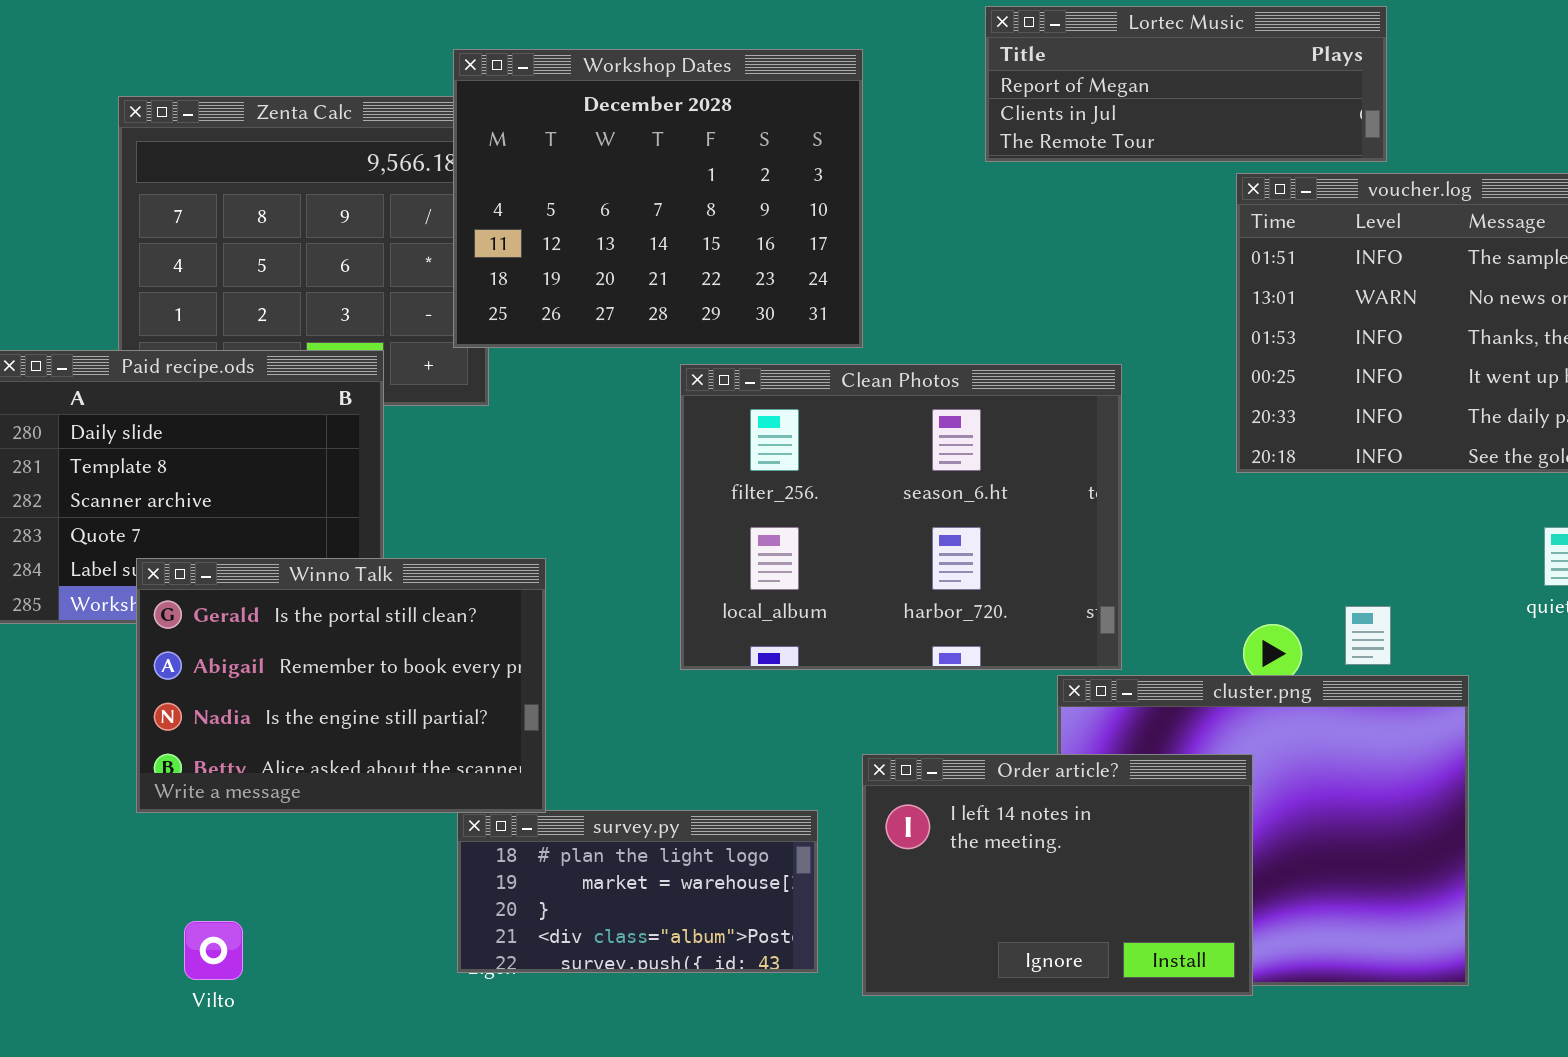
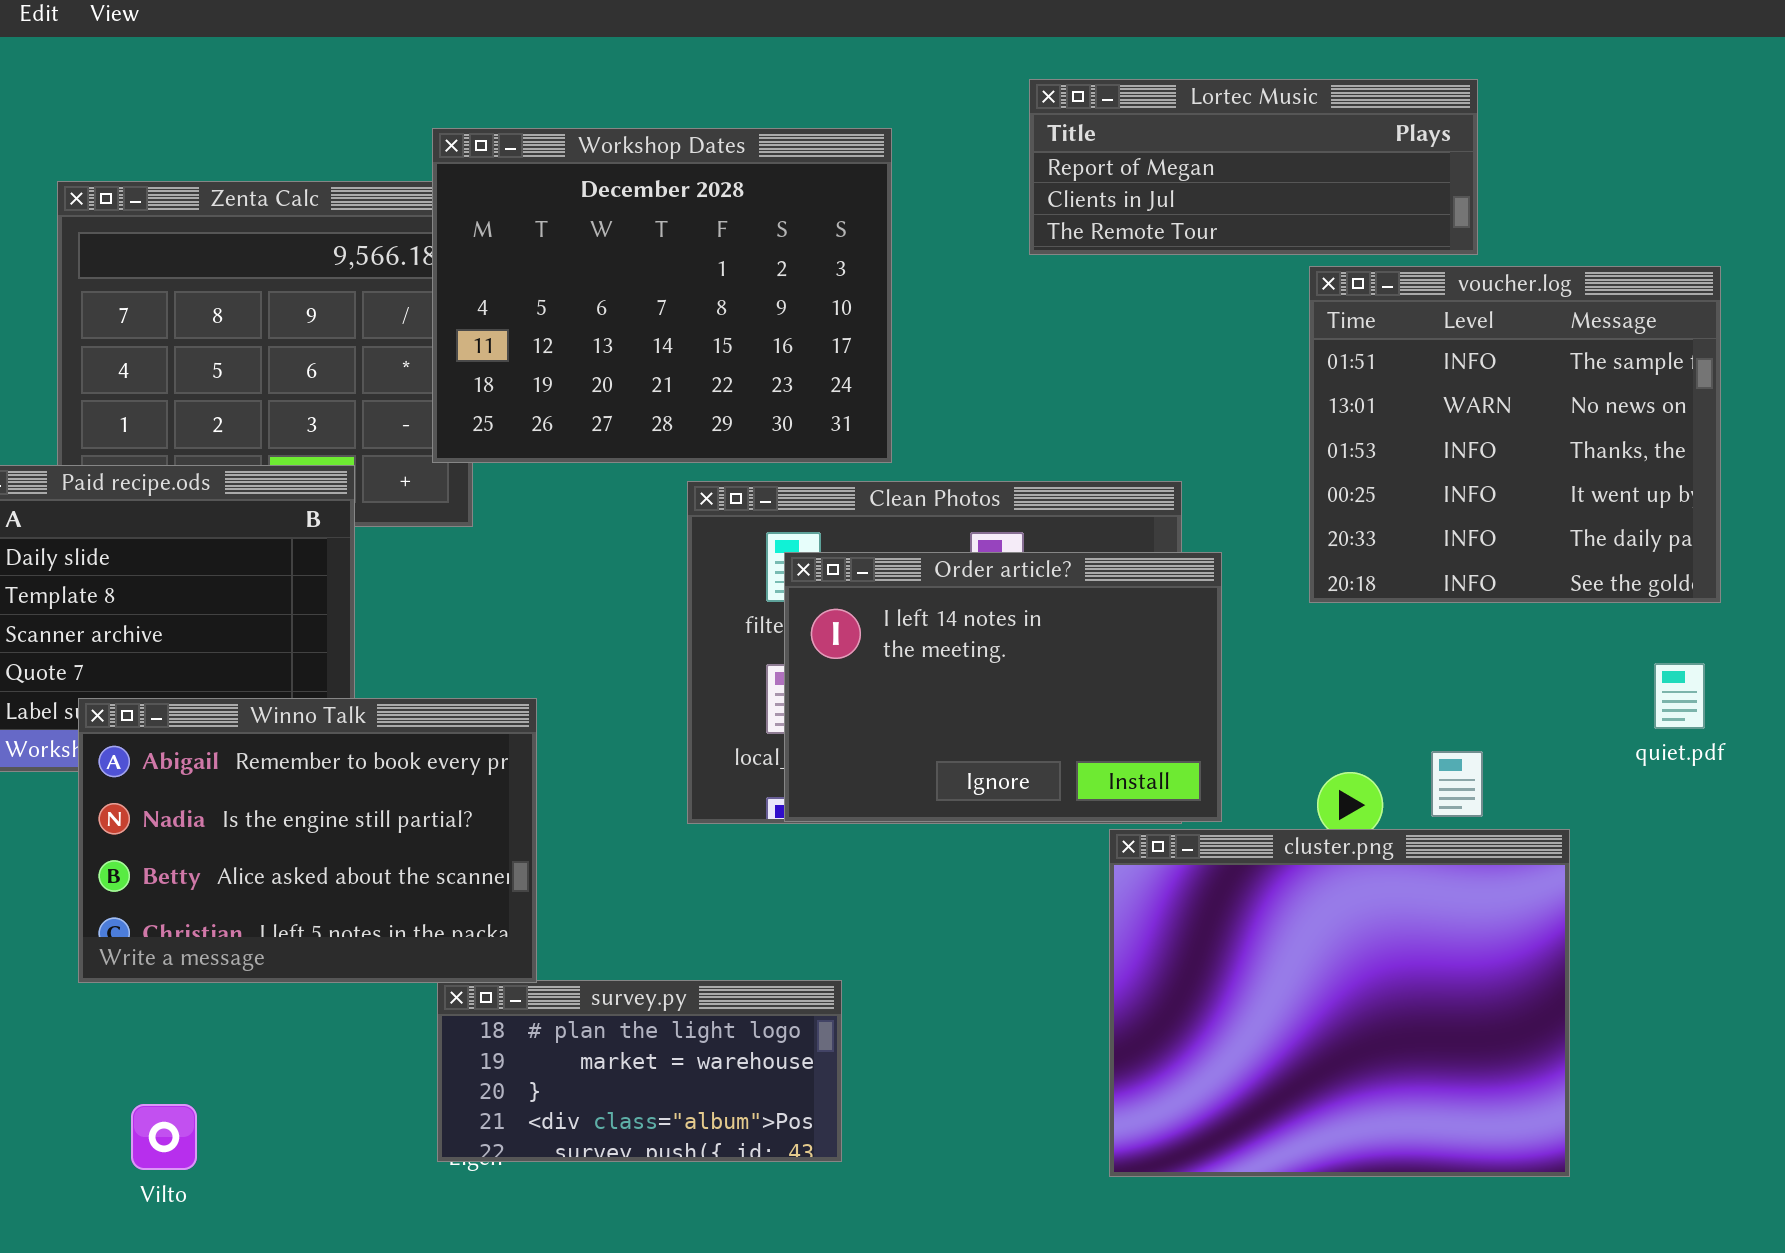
Winno Talk: [136,558,546,813] -> [78,698,537,983], scrolled down 1 row
Order article?: [862,754,1253,996] -> [784,552,1222,822], moved

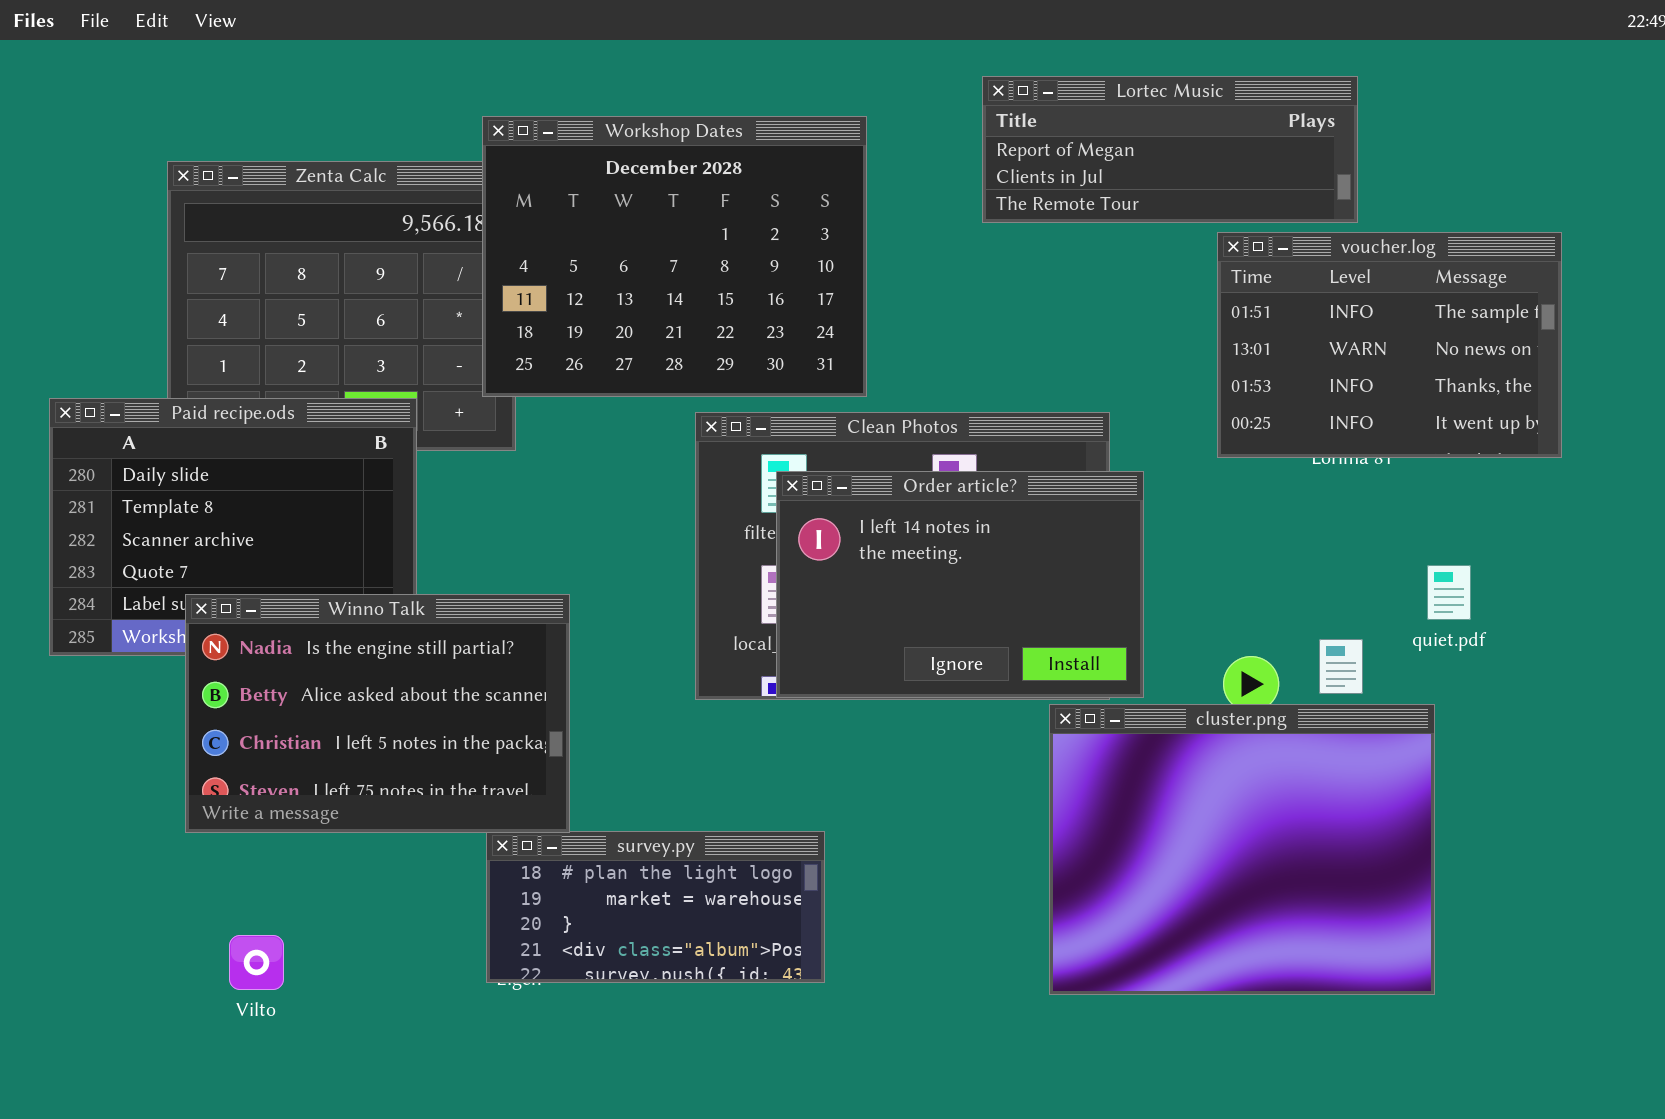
voucher.log: [1309,266,1721,603] -> [1217,232,1562,458], resized
quiet.pdf: [1654,663,1705,729] -> [1427,565,1471,620], moved
Winno Talk: [78,698,537,983] -> [185,594,570,833], scrolled down 1 row

